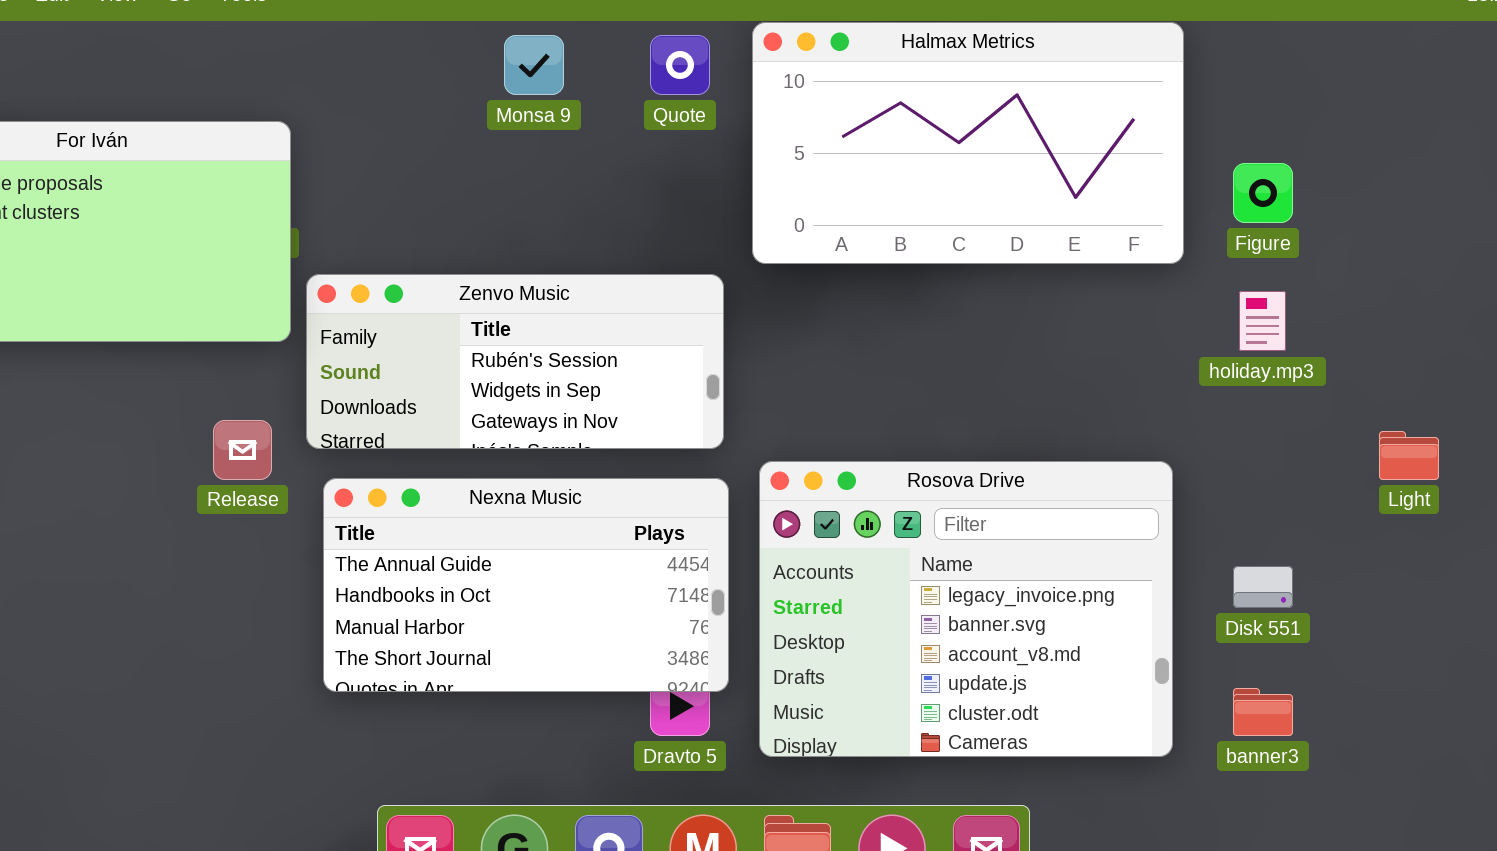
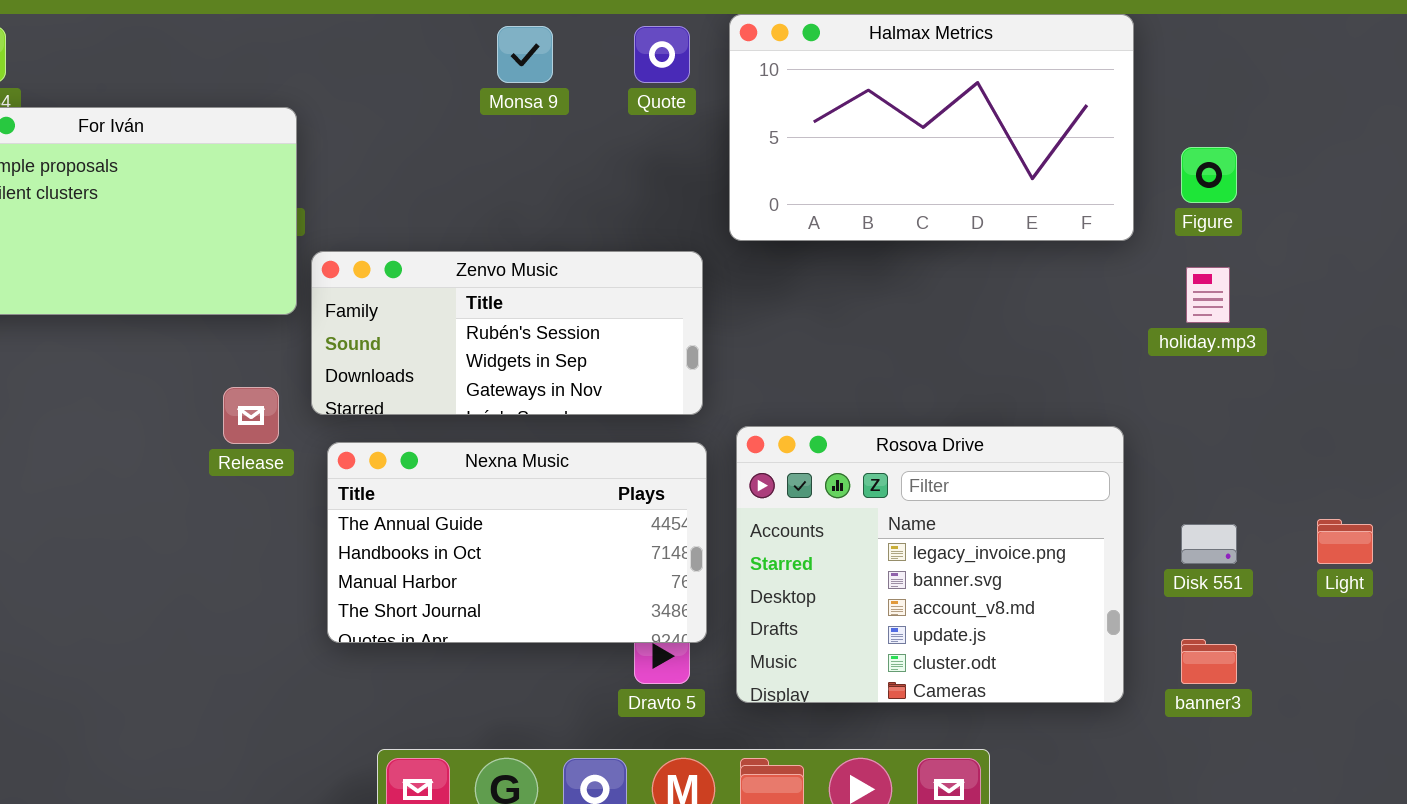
Light: [1379,431,1439,480] -> [1317,519,1373,564], moved

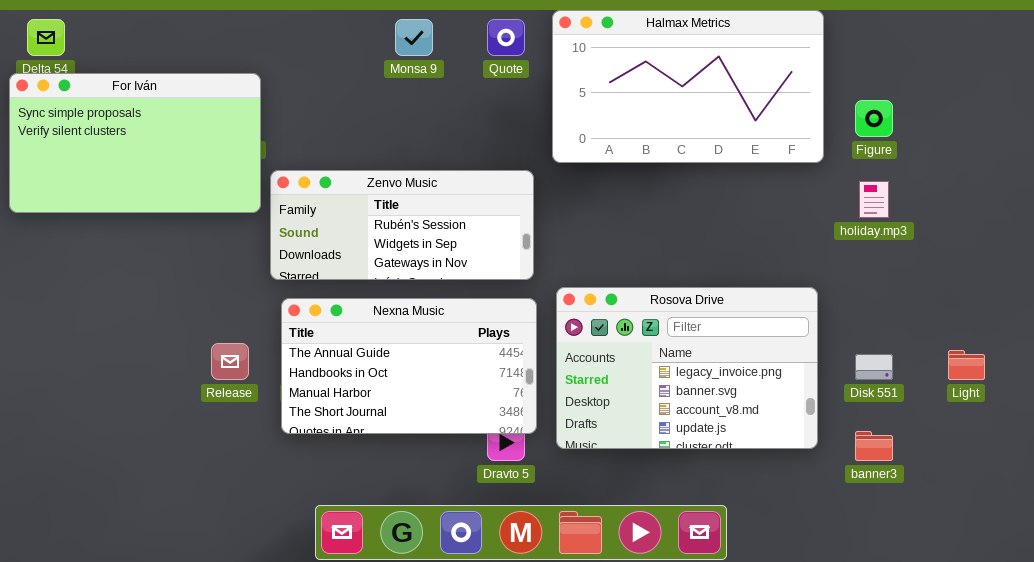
Release: [223,387,279,444] -> [211,343,249,380], moved
Rosova Drive: [736,426,1124,703] -> [556,287,818,449], resized

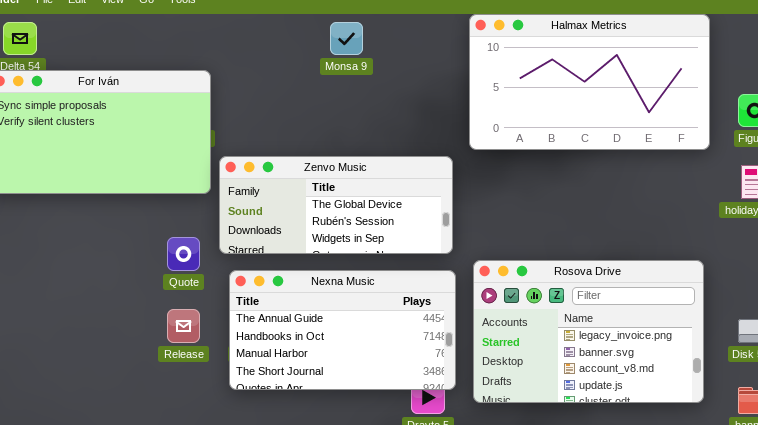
Quote: [487,19,525,56] -> [167,237,200,271], moved
Zenvo Music: [270,170,534,280] -> [219,156,453,254], scrolled up 1 row

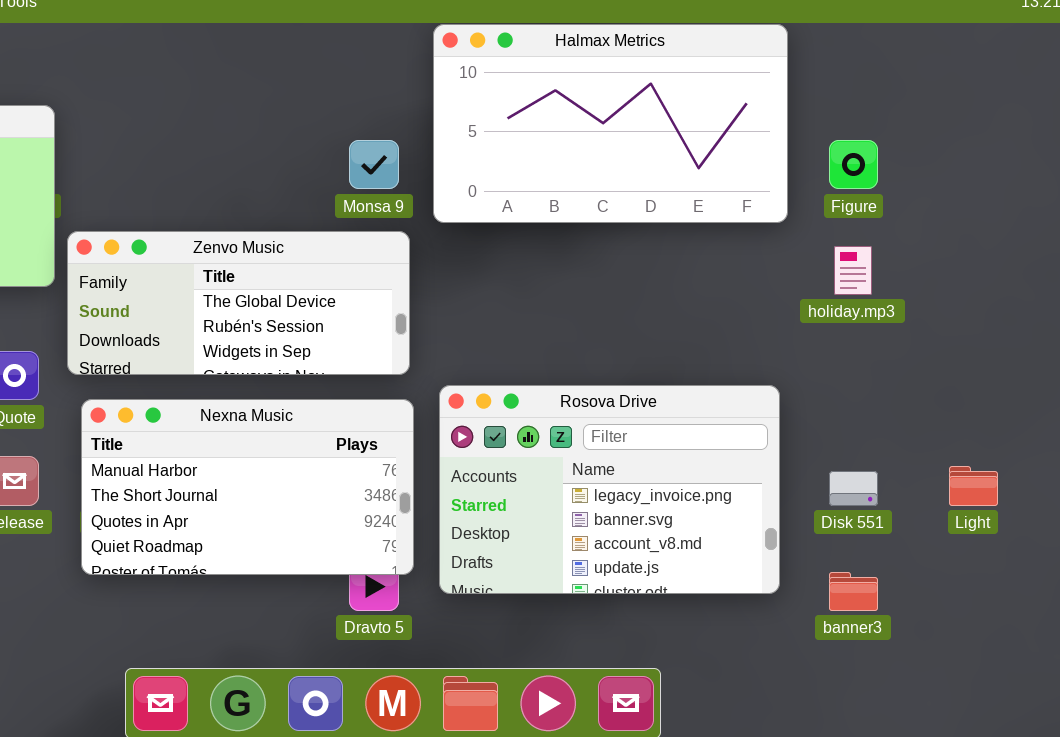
Monsa 9: [330,22,363,55] -> [349,140,399,189], moved
Nexna Music: [229,270,456,390] -> [81,399,414,575], scrolled down 2 rows

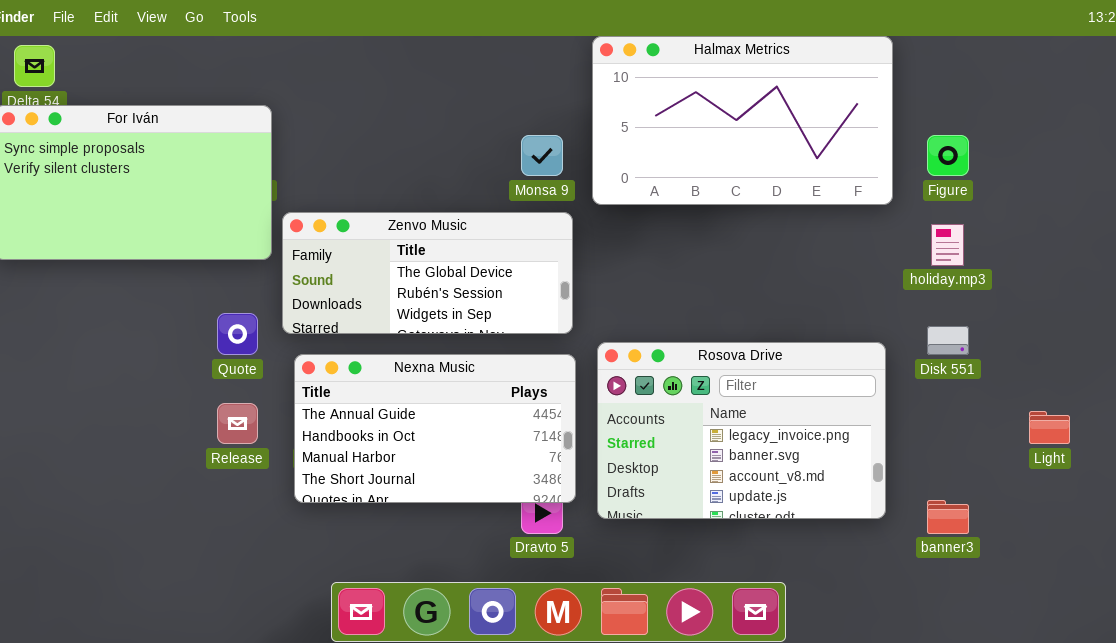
Nexna Music: [81,399,414,575] -> [294,354,576,503], scrolled up 2 rows
Disk 551: [829,471,878,506] -> [927,326,969,355], moved

